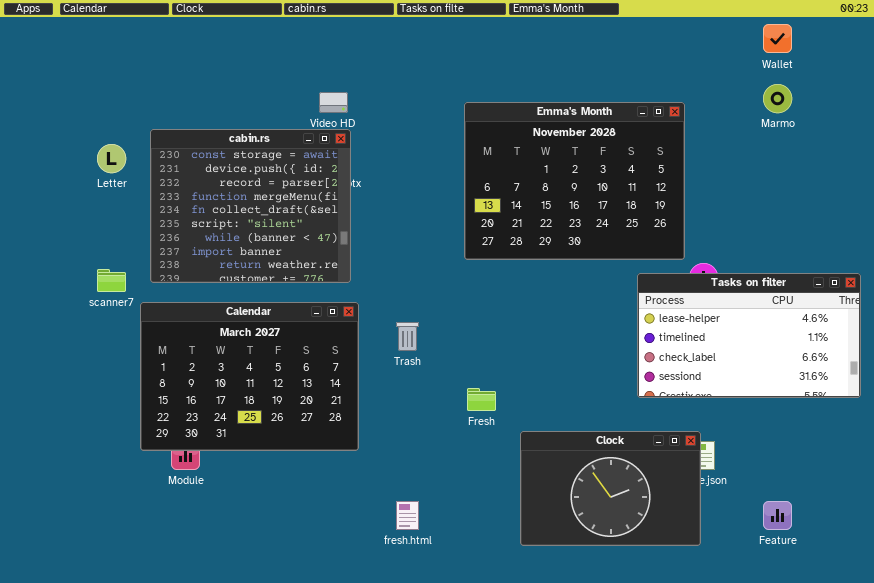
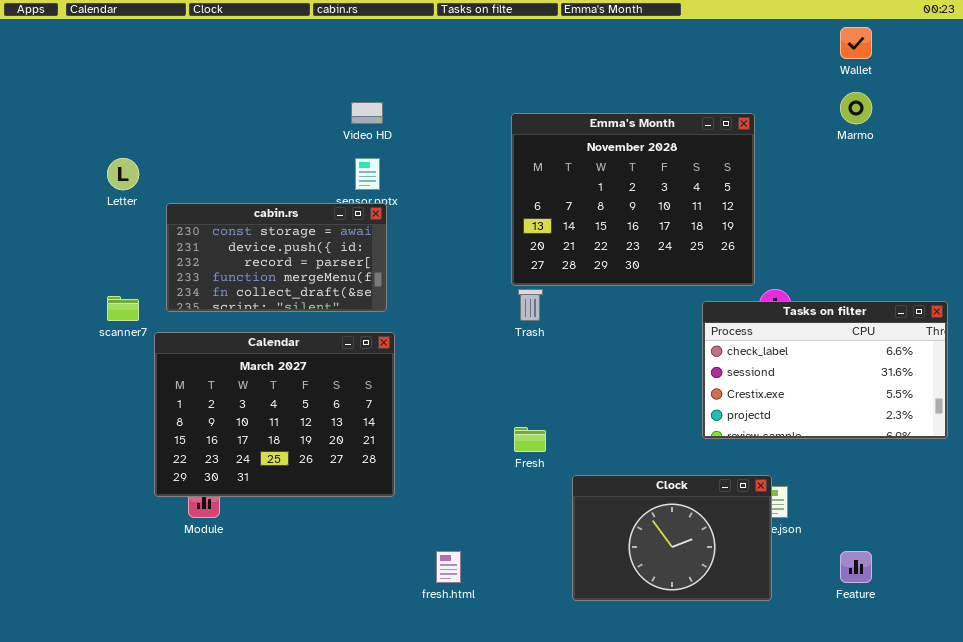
cabin.rs: [150,129,351,283] -> [166,203,387,312], resized
Tasks on filter: [637,273,861,398] -> [702,301,948,439], scrolled down 2 rows
Trash: [396,322,419,351] -> [518,289,543,321], moved

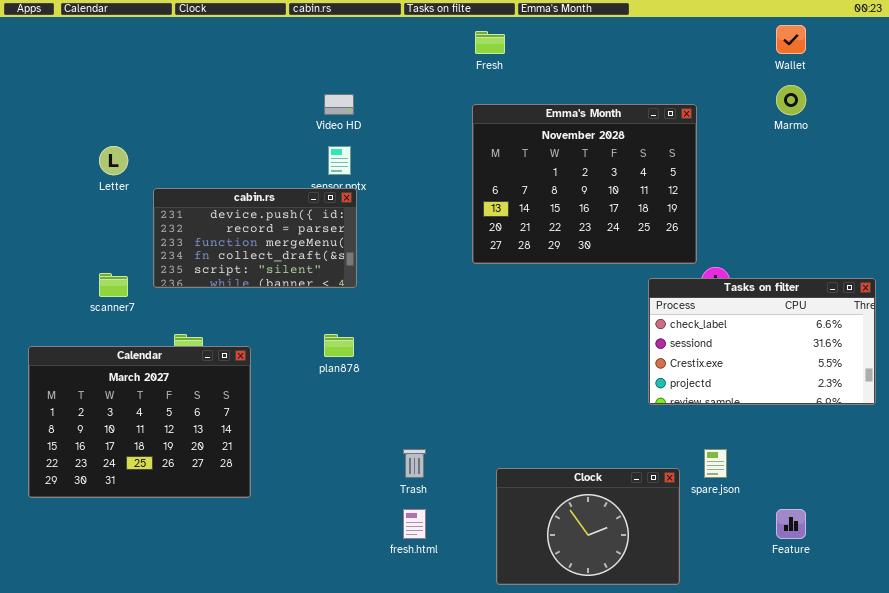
cabin.rs: [166,203,387,312] -> [153,188,357,288], scrolled down 1 row
Trash: [518,289,543,321] -> [403,449,426,478], moved
Calendar: [154,332,395,497] -> [28,346,251,498], moved
Fresh: [514,427,546,452] -> [475,31,505,54], moved
Clock: [572,475,772,601] -> [496,468,680,585], moved

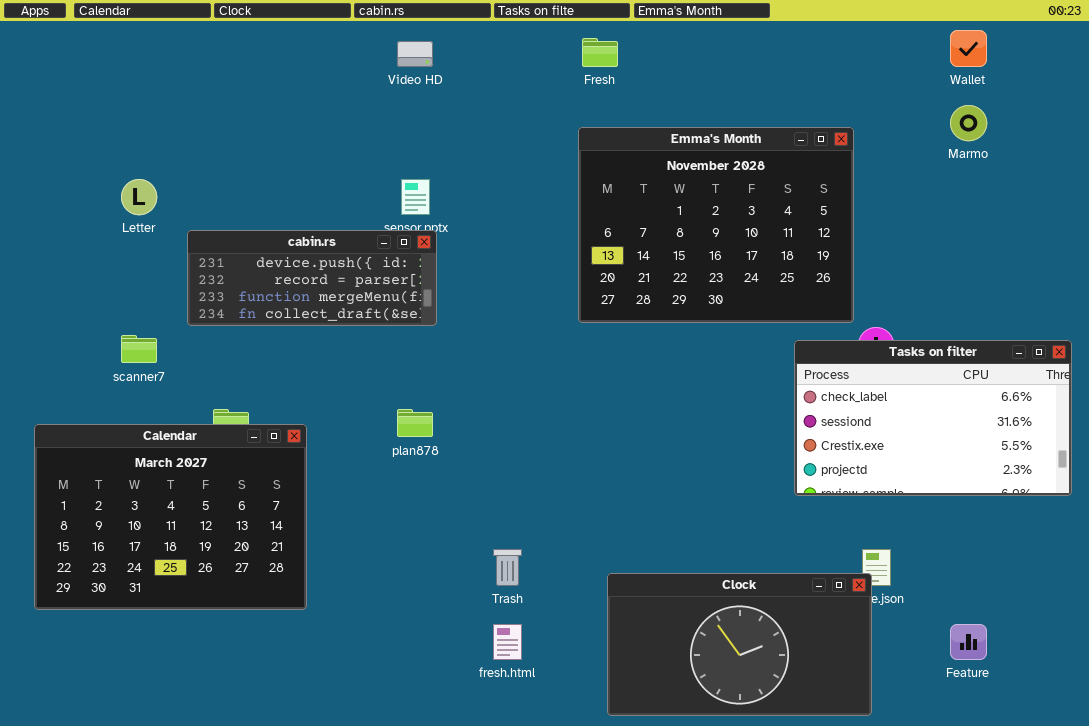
Video HD: [324,94,354,115] -> [397,41,433,67], moved
cabin.rs: [153,188,357,288] -> [187,230,437,326], resized
Clock: [496,468,680,585] -> [607,573,872,716], resized

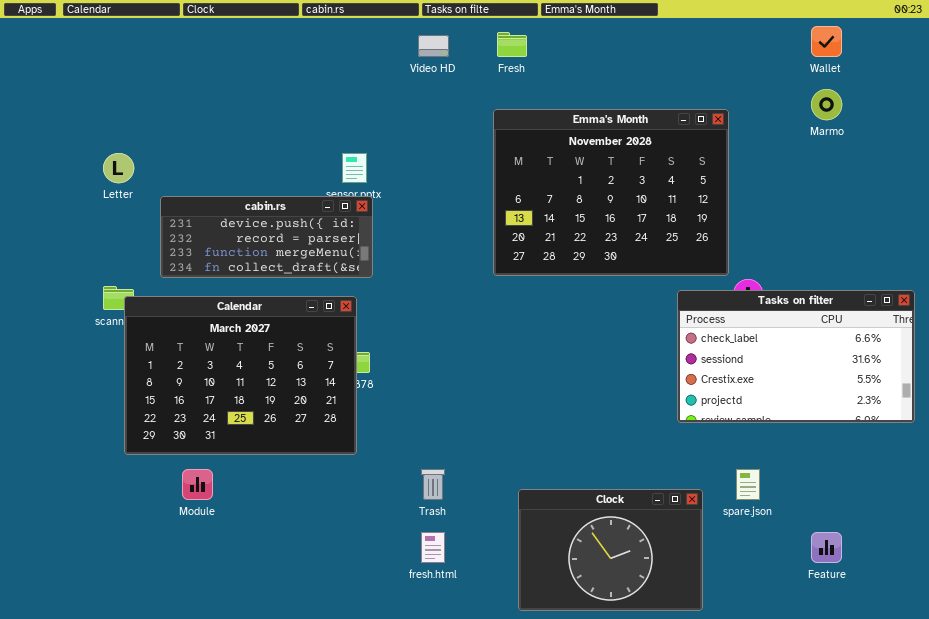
Video HD: [397,41,433,67] -> [418,35,449,57], moved
Calendar: [34,424,307,610] -> [124,296,357,455], moved
Clock: [607,573,872,716] -> [518,489,703,611], resized

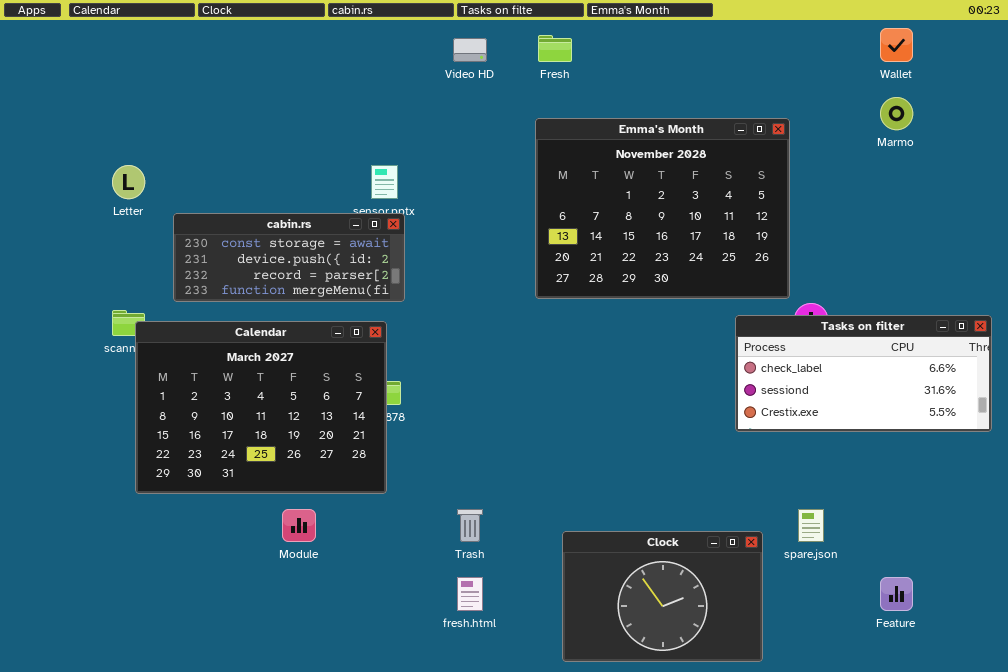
cabin.rs: [160,196,373,278] -> [173,213,405,302], scrolled up 1 row
Tasks on filter: [677,290,915,423] -> [735,315,992,432], resized
Module: [182,469,213,500] -> [282,509,316,542], moved

